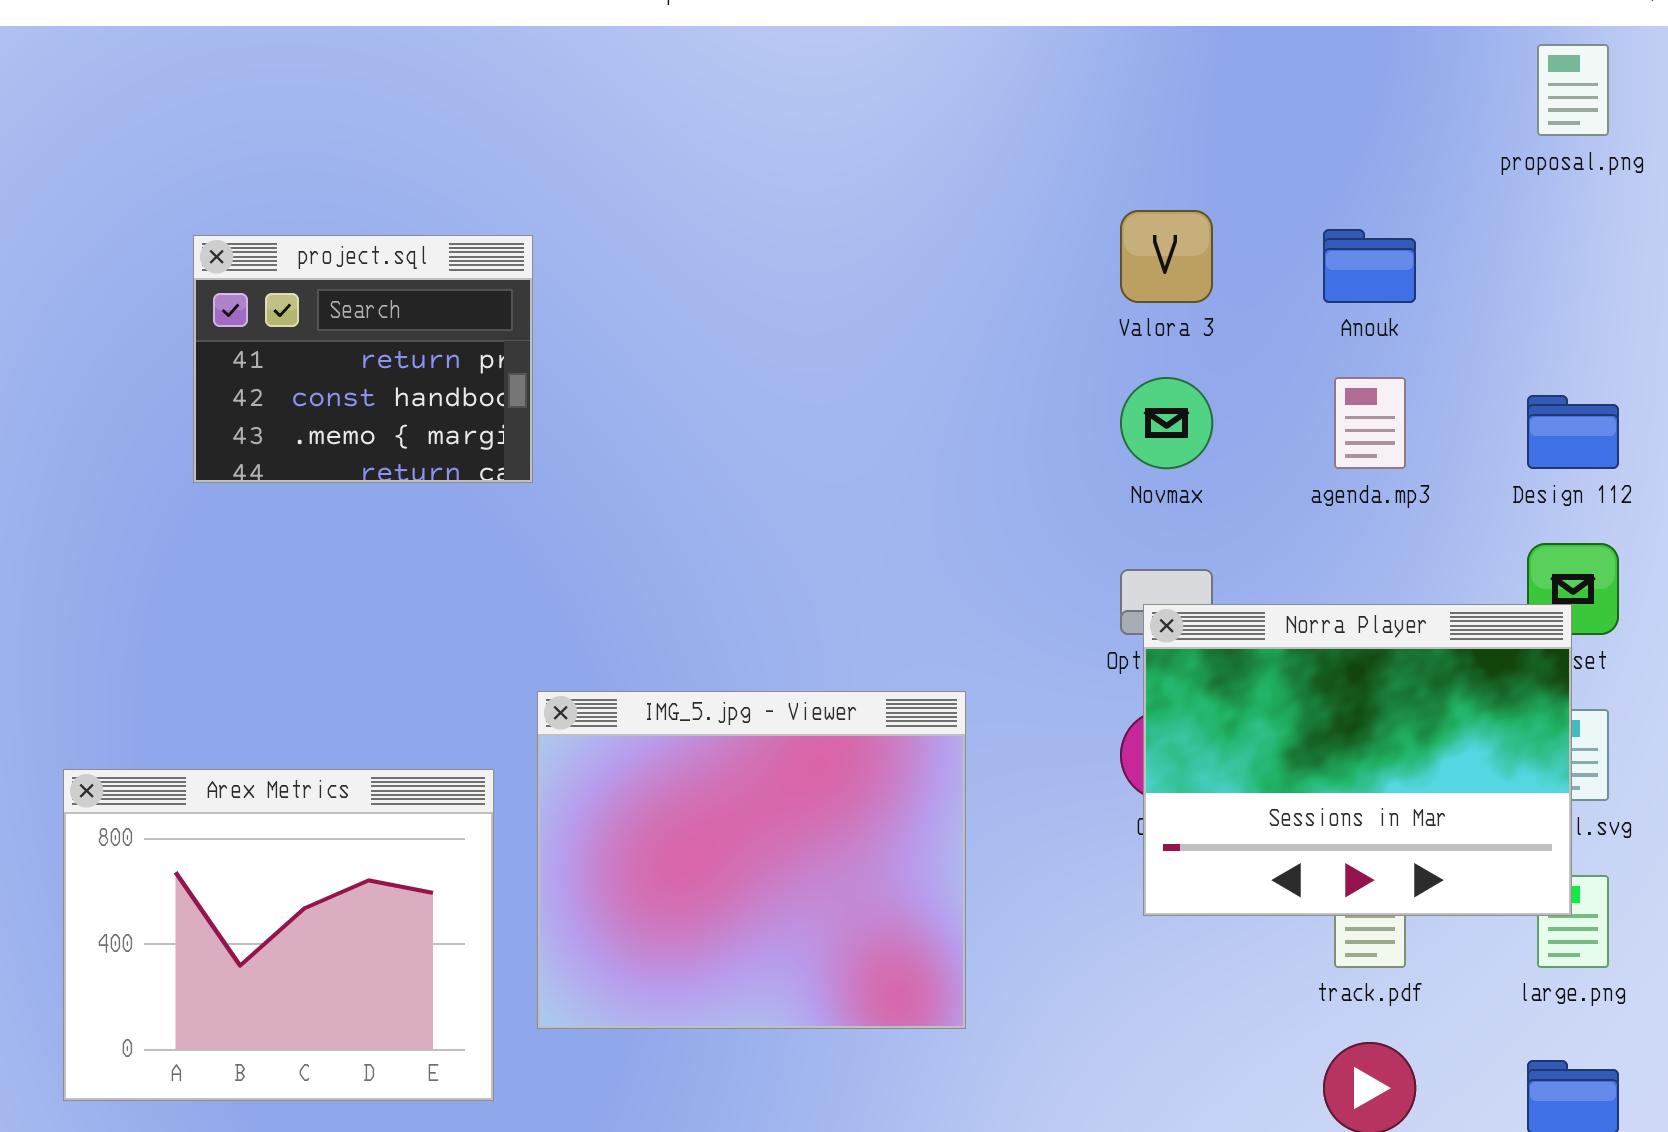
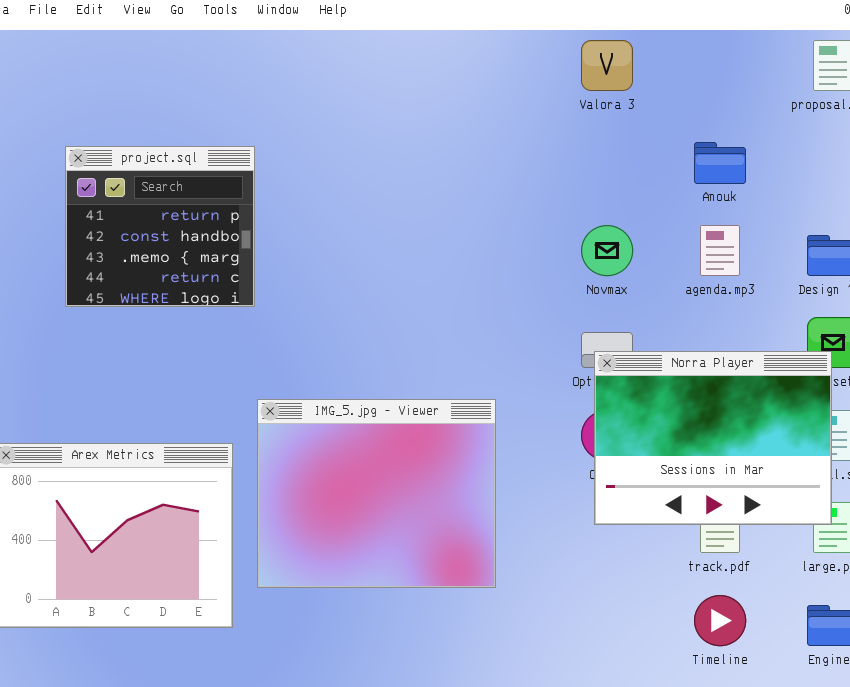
Valora 3: [1120,210,1213,303] -> [581,40,633,91], moved
project.sql: [193,235,533,483] -> [65,146,255,307], resized

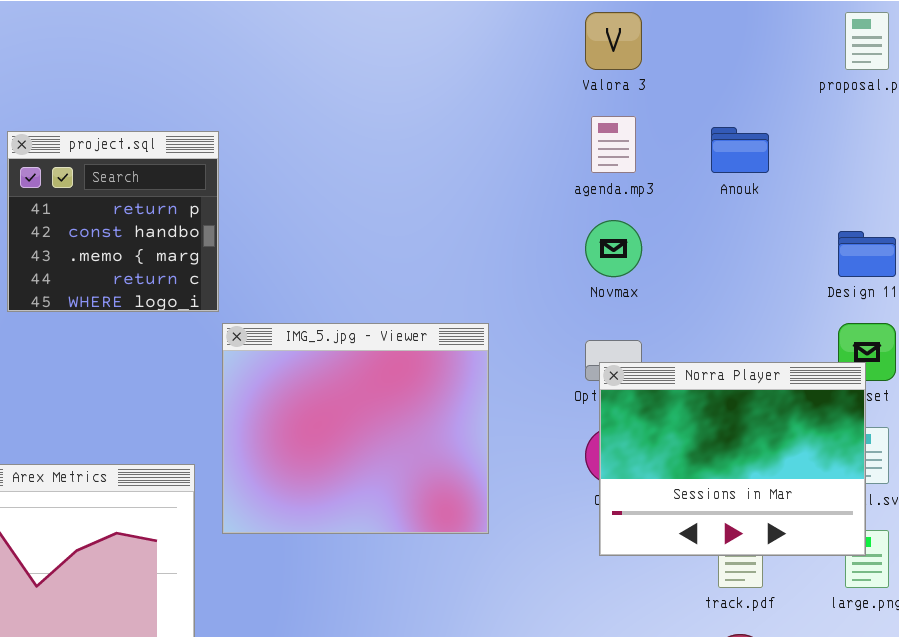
agenda.mp3: [700,225,740,276] -> [591,116,636,173], moved
IMG_5.jpg - Viewer: [257,399,496,588] -> [222,323,489,534], moved

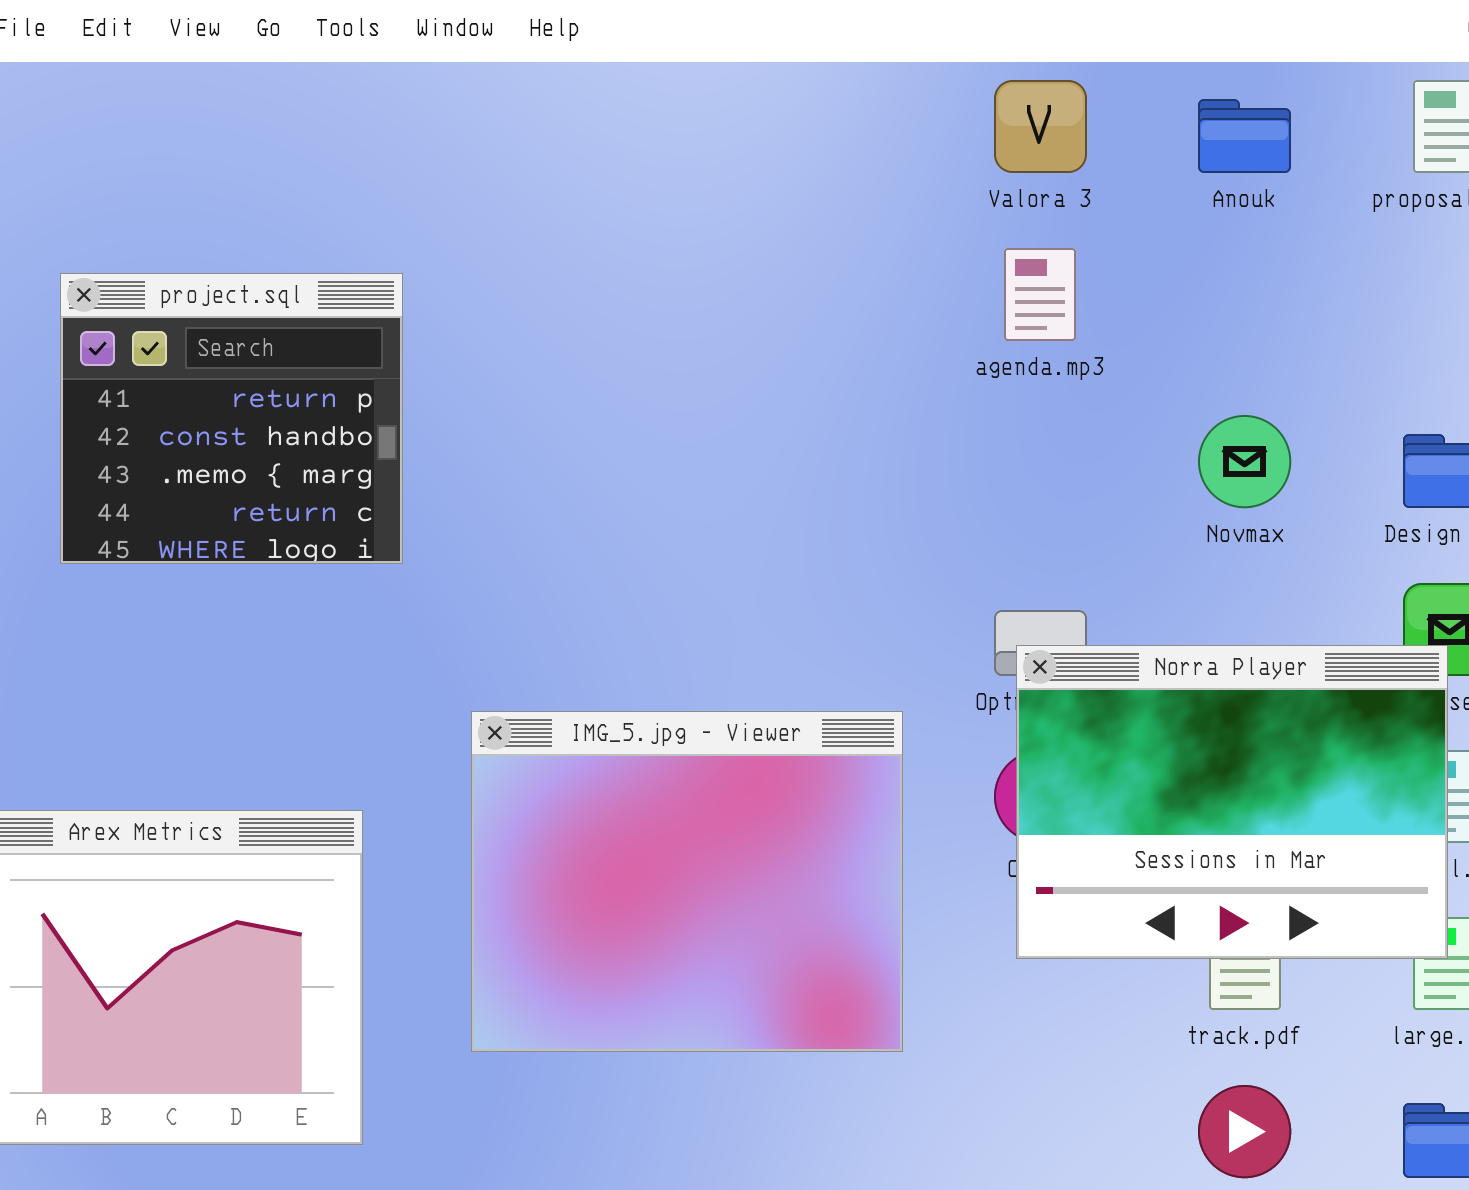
Anouk: [711,127,769,173] -> [1198,99,1291,173], moved
Novmax: [585,220,642,277] -> [1198,415,1291,508], moved
IMG_5.jpg - Viewer: [222,323,489,534] -> [471,711,903,1052], moved

